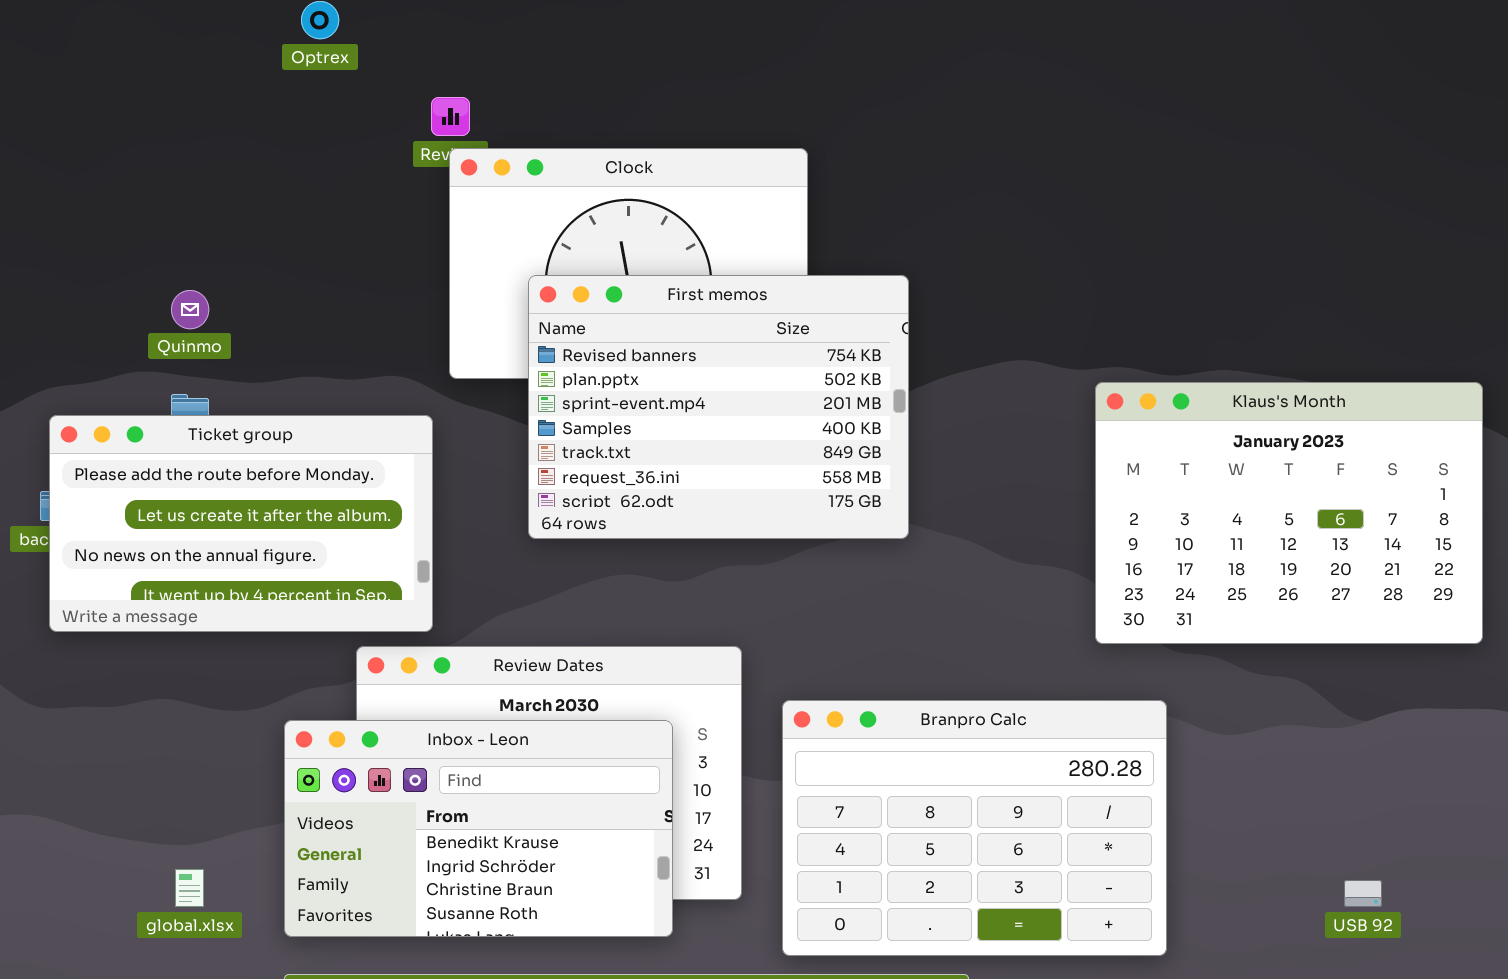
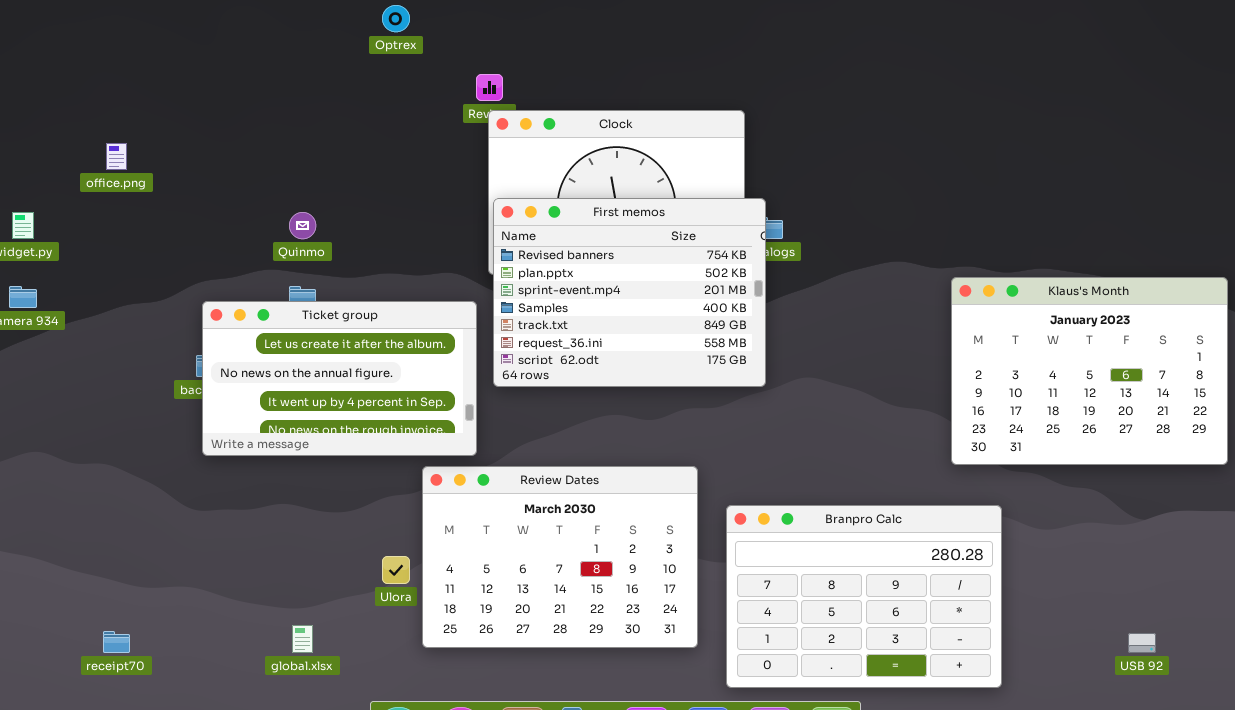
First memos: [528,275,909,539] -> [493,198,766,387], moved
Ticket group: [49,415,433,632] -> [202,301,477,456], scrolled down 1 row
Inbox - Leon: [284,720,673,937] -> none, closed

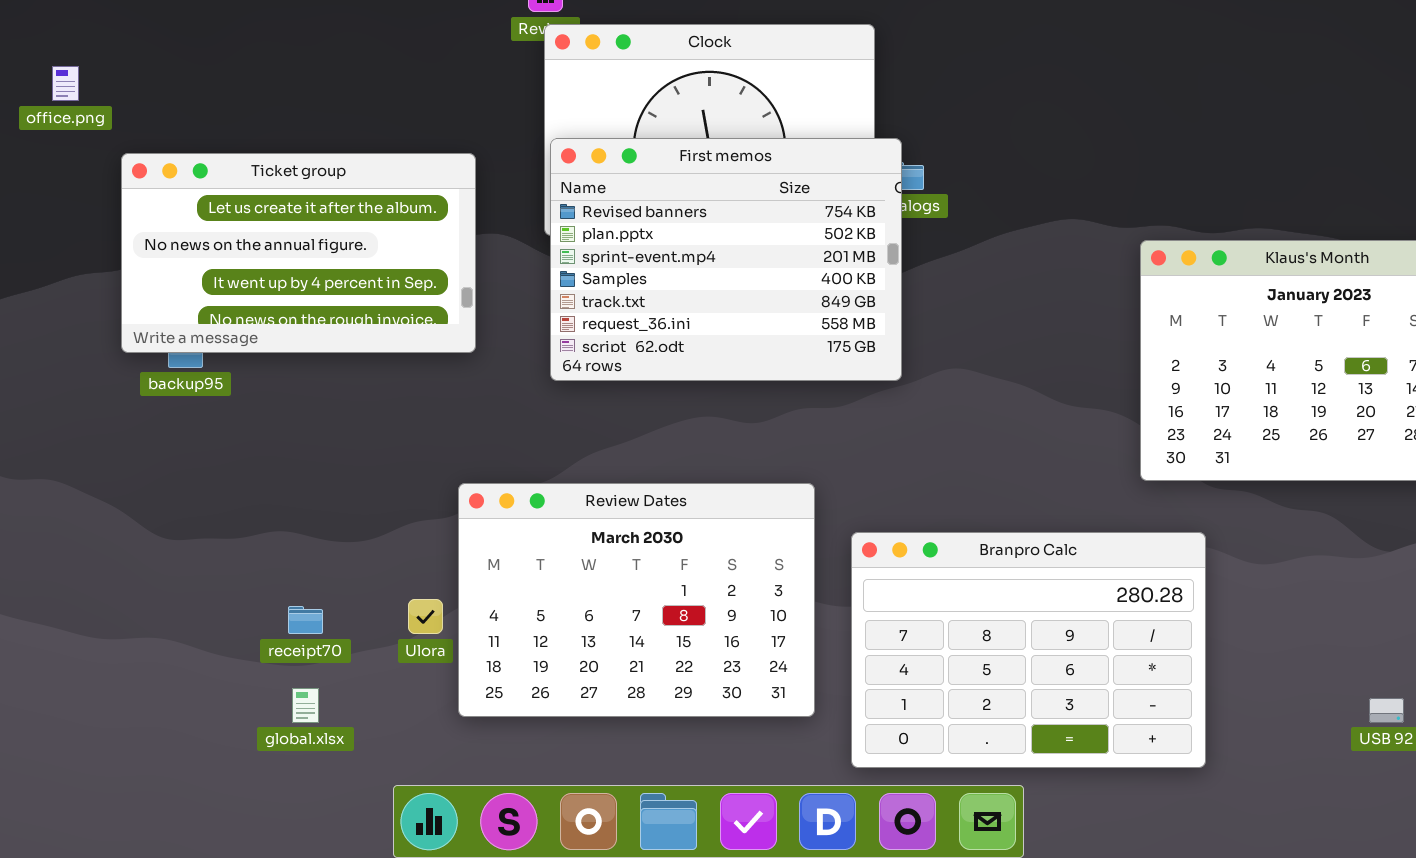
Ticket group: [202,301,477,456] -> [121,153,476,353], moved
receipt70: [103,631,130,653] -> [288,606,323,634], moved

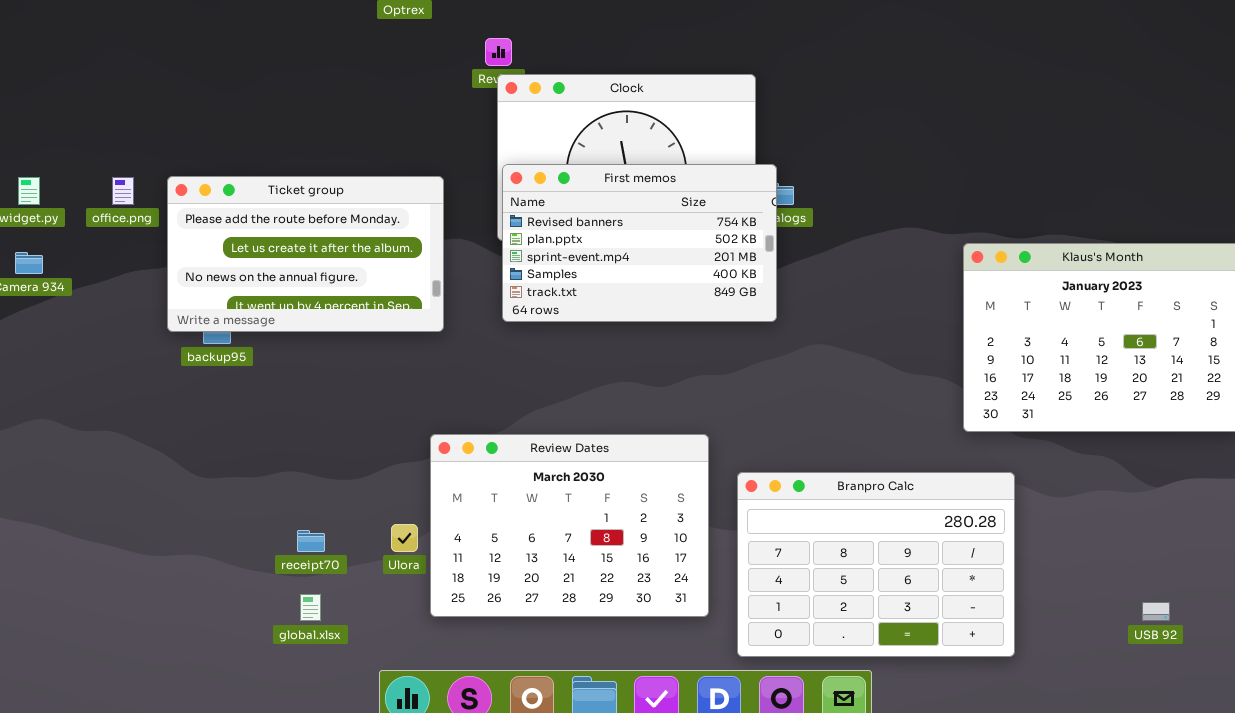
office.png: [52,66,79,101] -> [112,177,134,205], moved
First memos: [550,138,902,381] -> [502,164,777,322], resized
Ticket group: [121,153,476,353] -> [167,176,444,332], scrolled up 1 row

